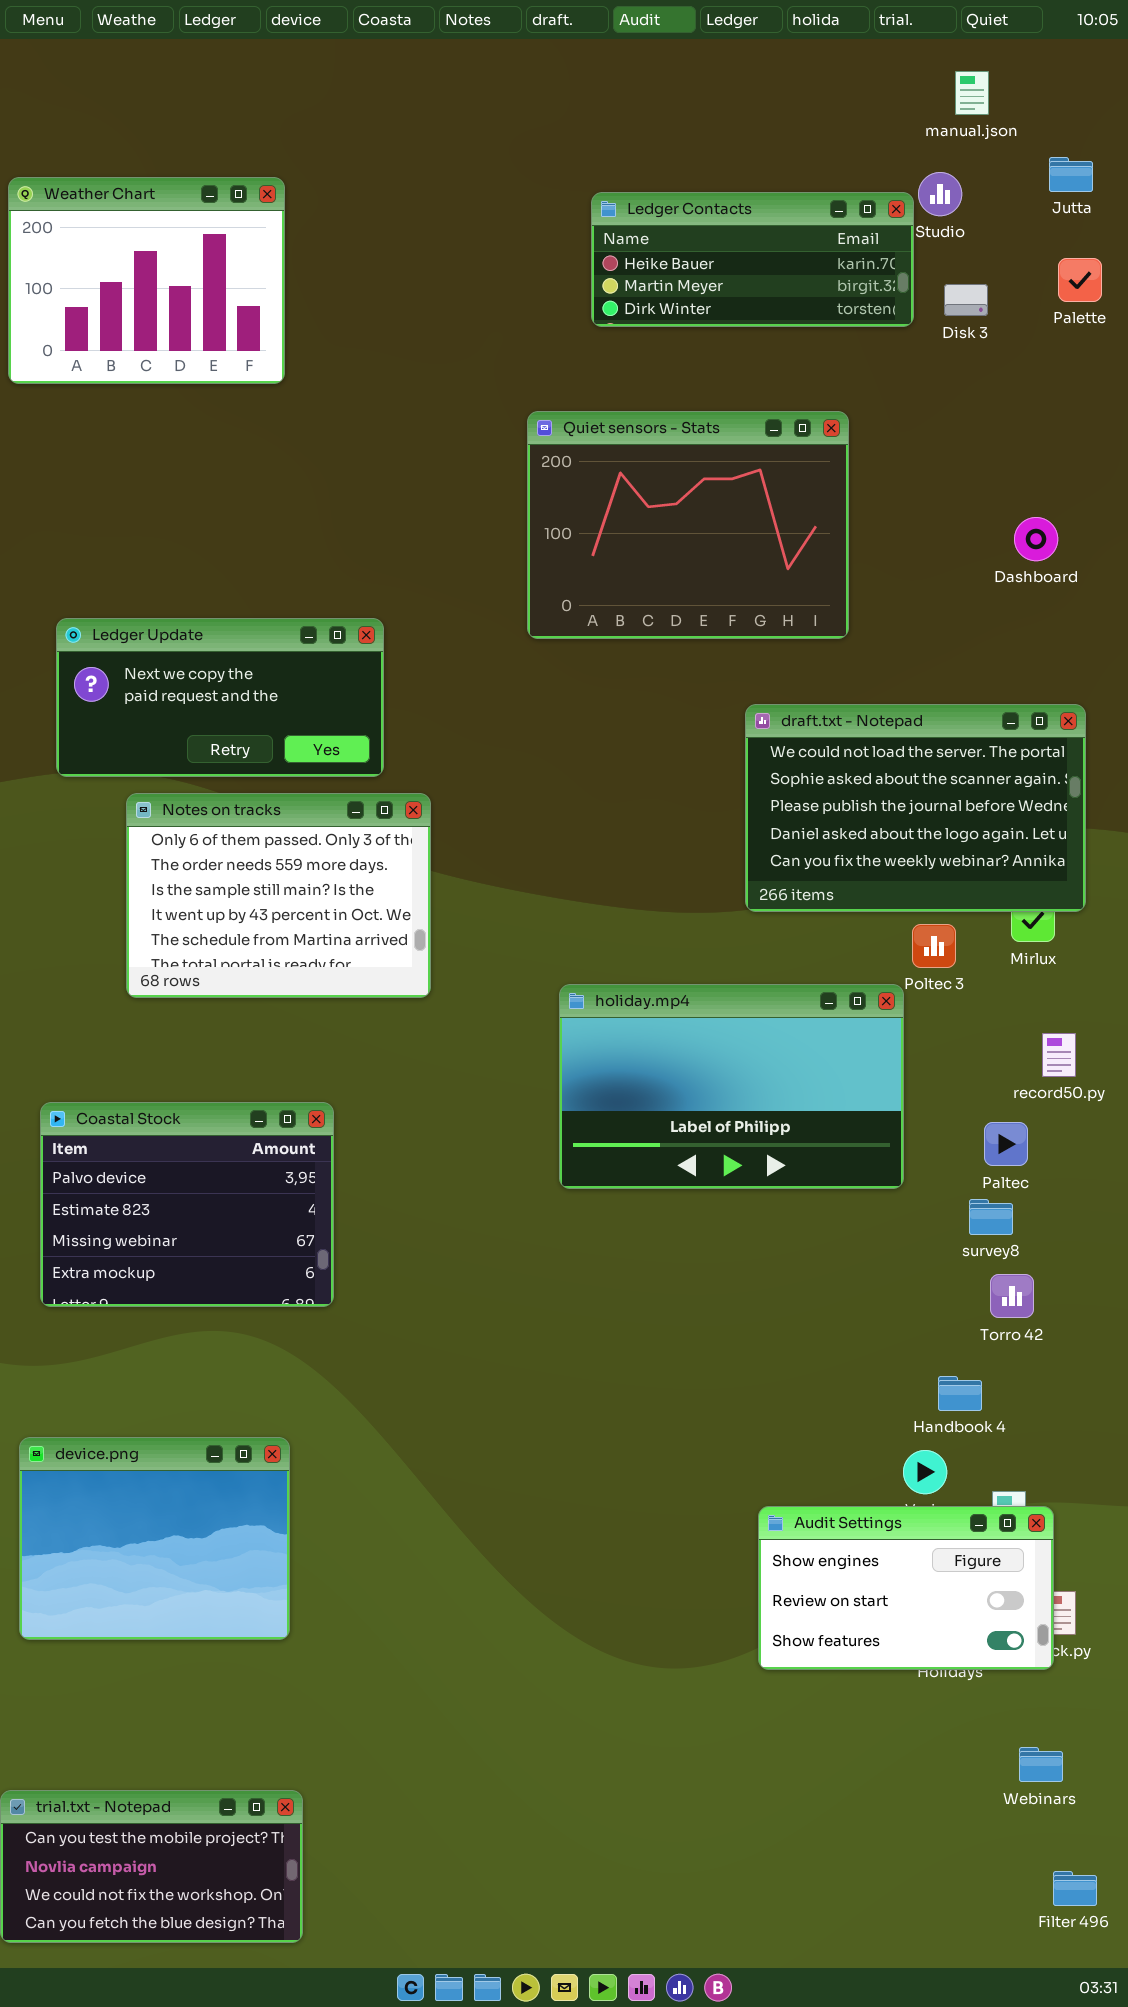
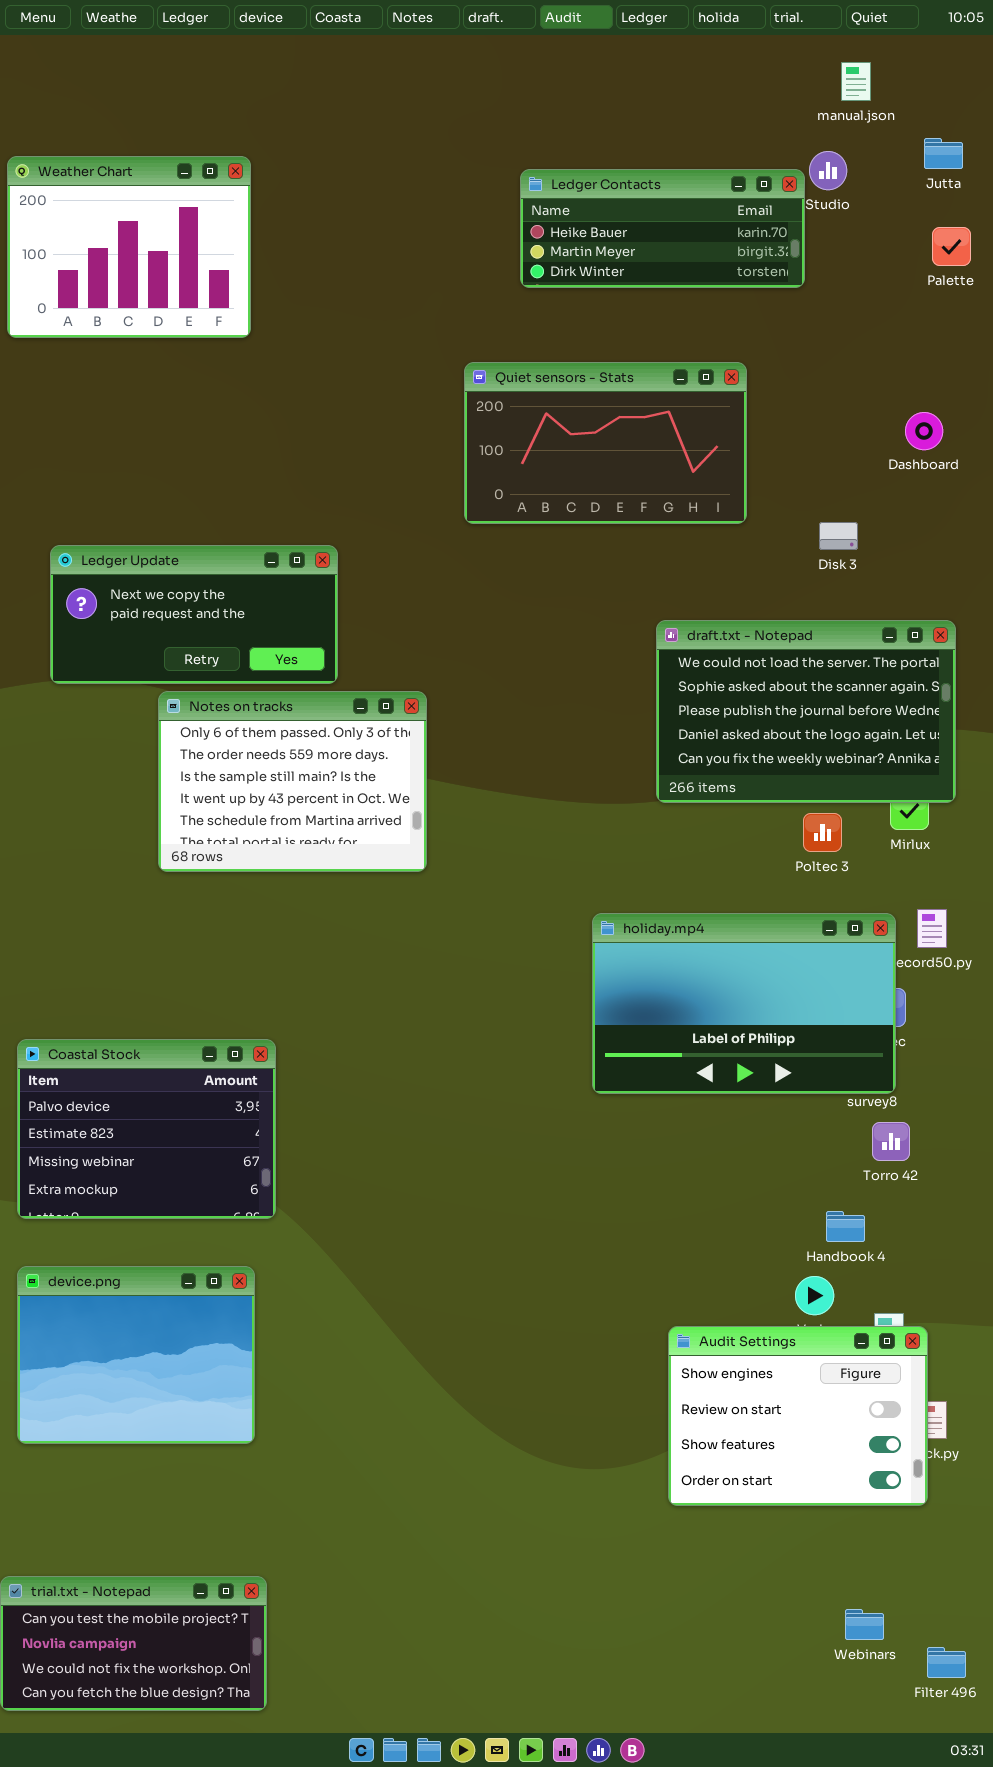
Disk 3: [944,284,988,316] -> [819,522,858,550], moved
Quiet sensors - Stats: [527,411,849,639] -> [464,362,747,524], resized
Dashboard: [1014,517,1058,561] -> [905,412,943,450], moved
Notes on tracks: [126,793,431,998] -> [158,691,427,872], moved
holiday.mp4: [559,984,904,1189] -> [592,913,896,1094], moved
Coastal Stock: [40,1102,334,1307] -> [17,1039,276,1219], moved
Audit Settings: [758,1506,1054,1670] -> [668,1326,928,1506], resized
Webinars: [1019,1747,1063,1782] -> [845,1609,884,1640], moved

